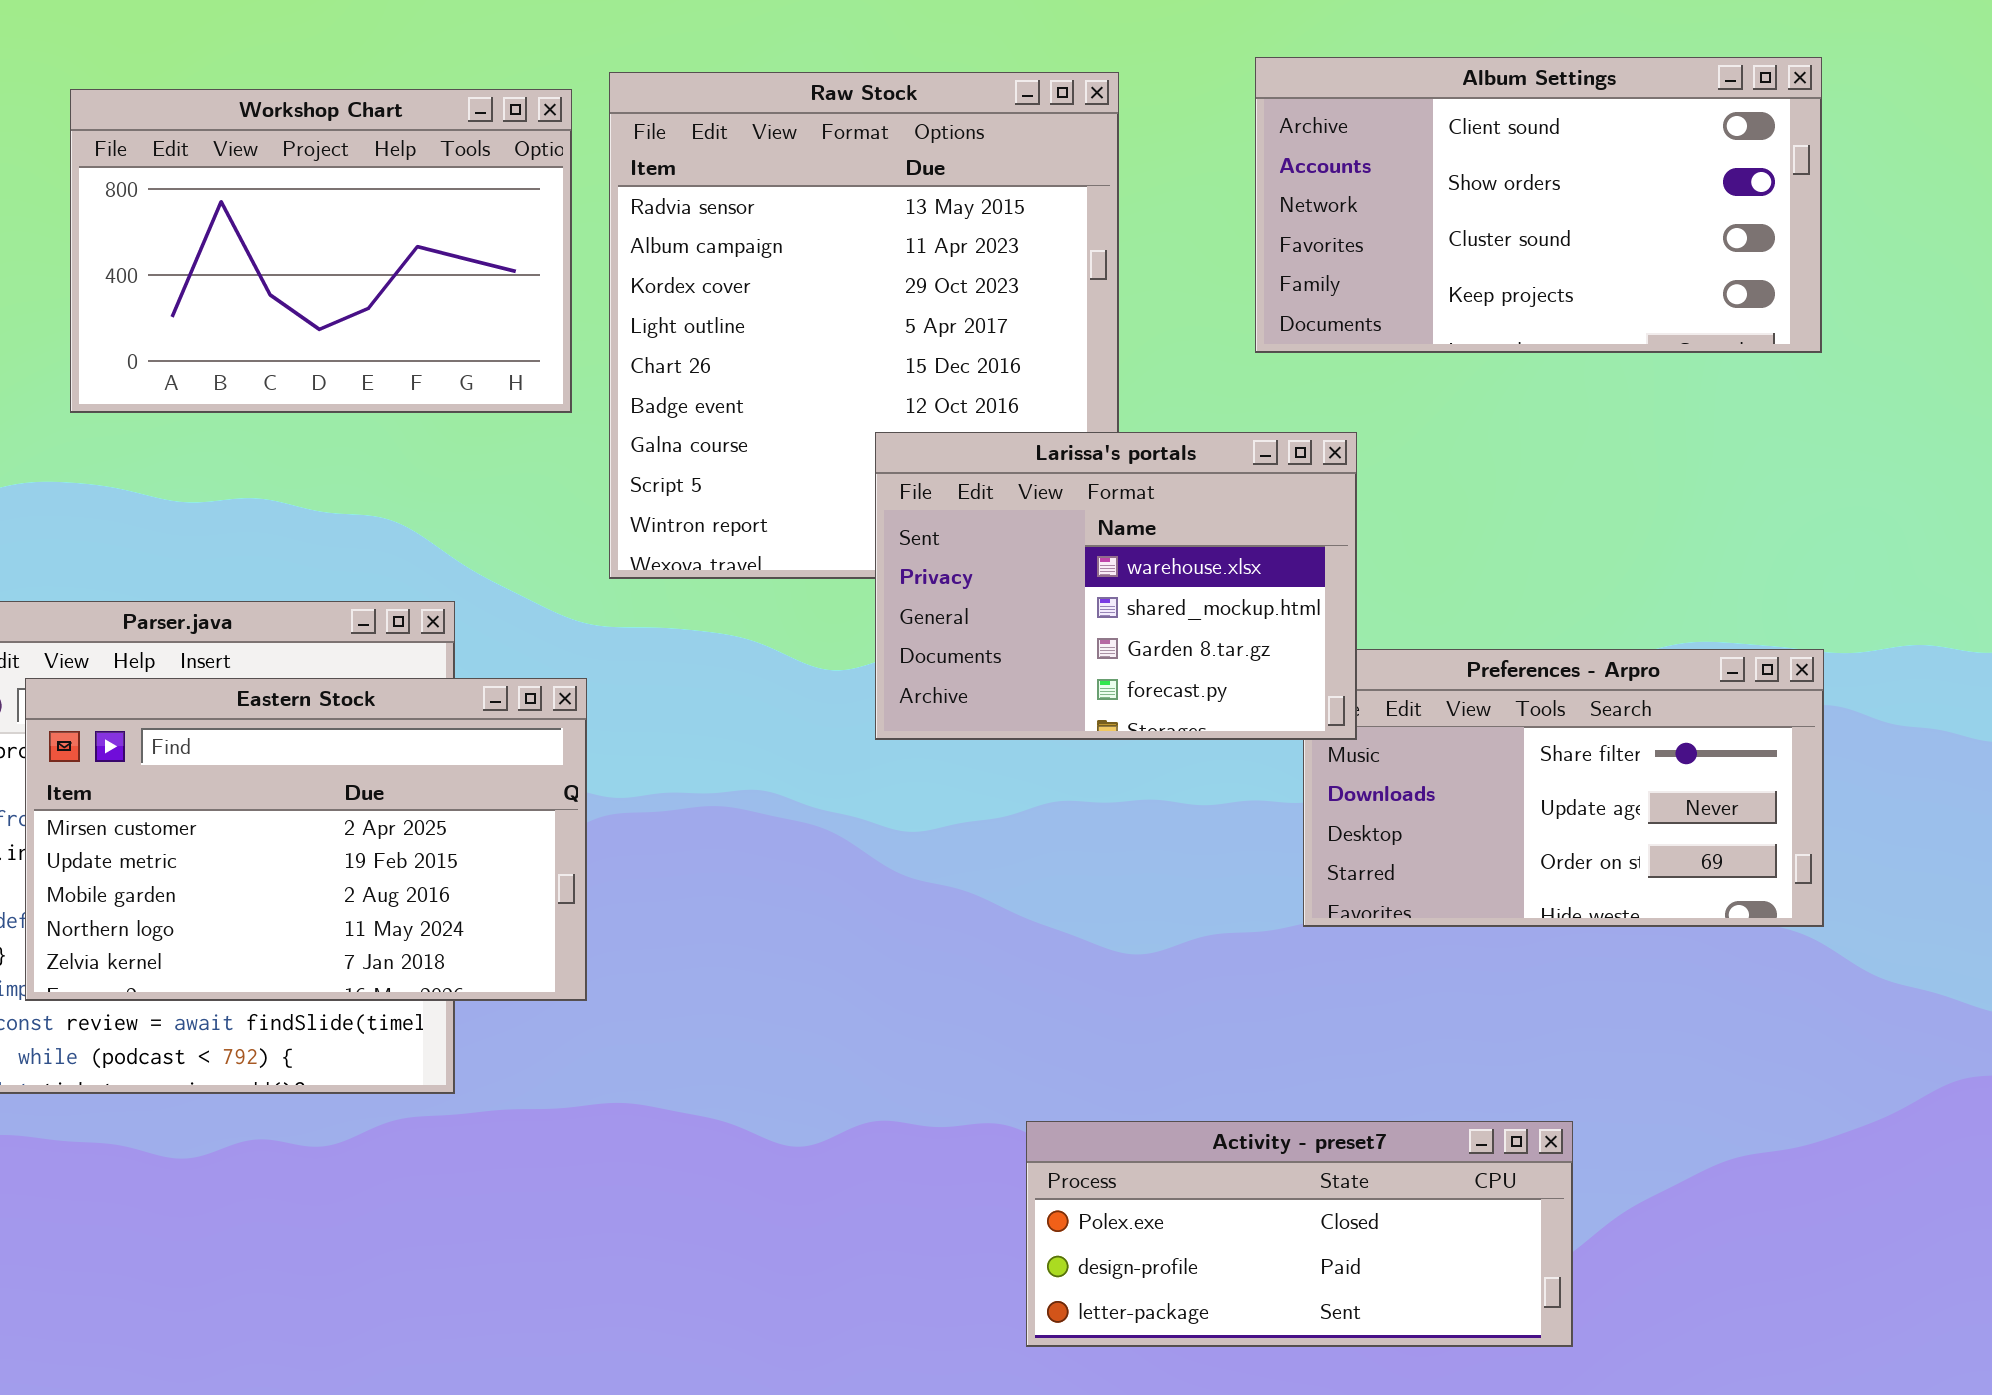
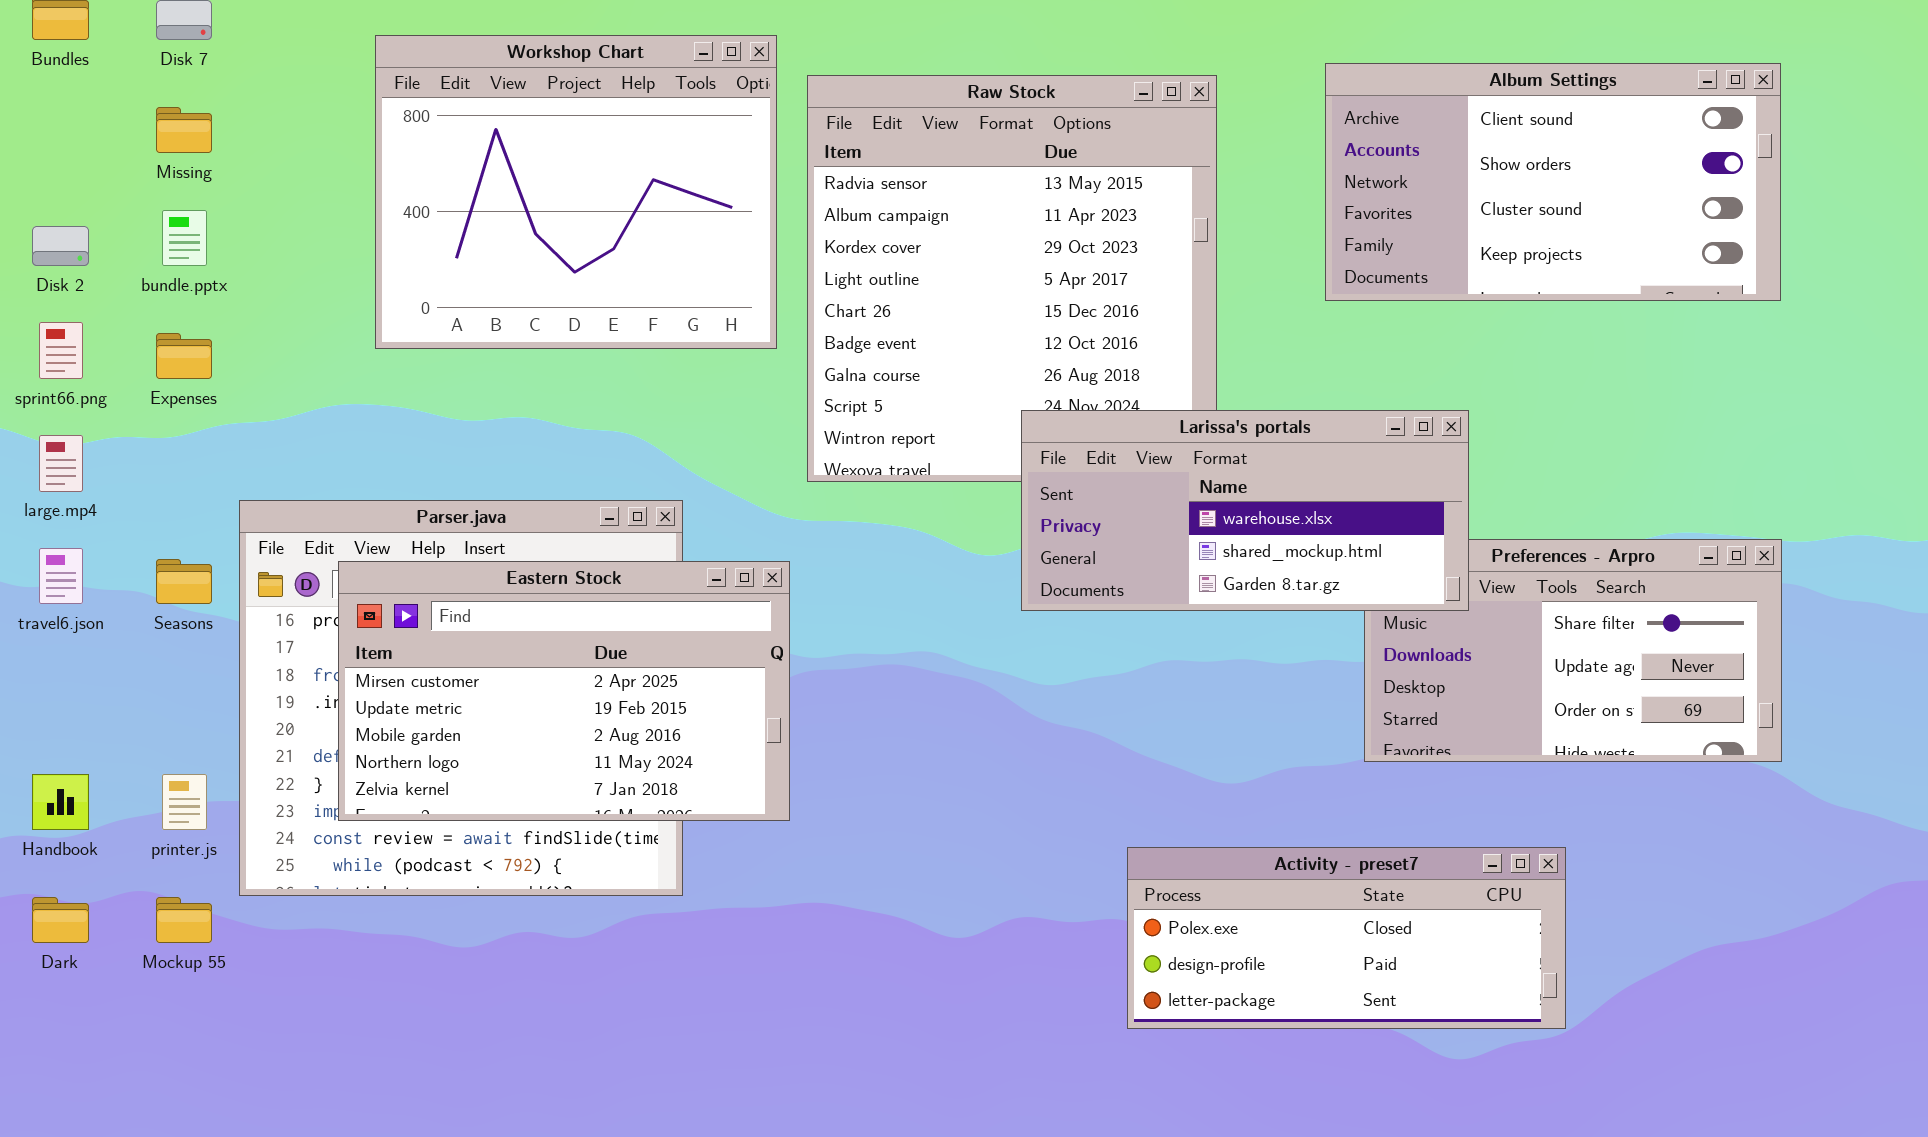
Workshop Chart: [70,89,572,413] -> [375,35,777,349], resized
Larissa's portals: [875,432,1357,740] -> [1021,410,1469,611], resized
Activity - preset7: [1026,1121,1573,1347] -> [1127,847,1566,1029], moved

